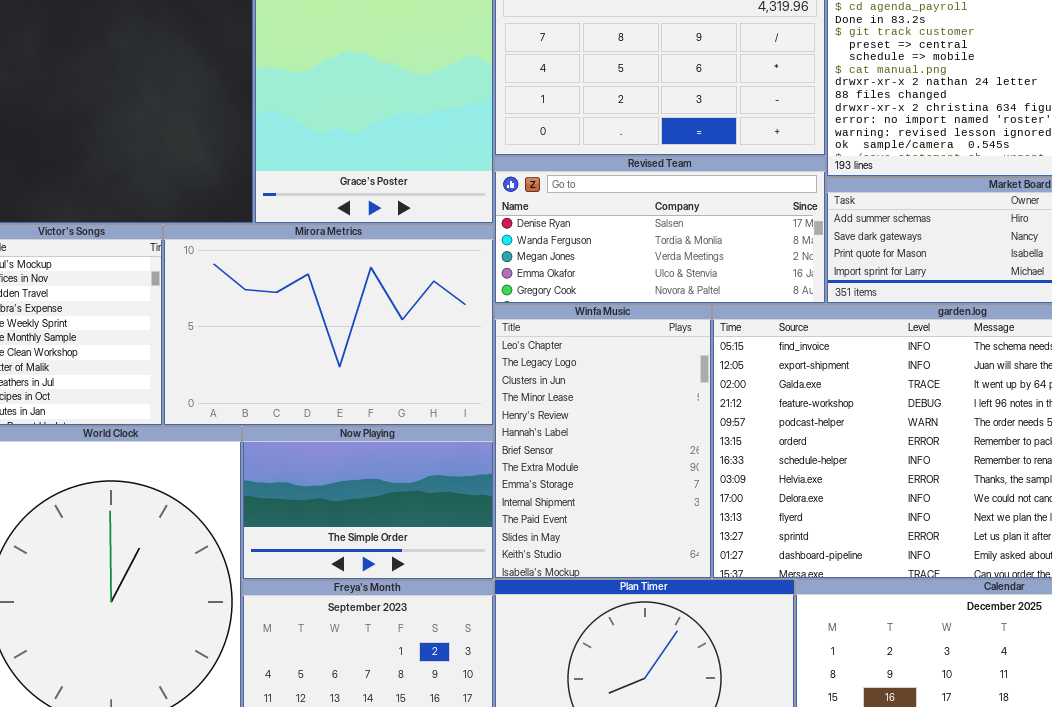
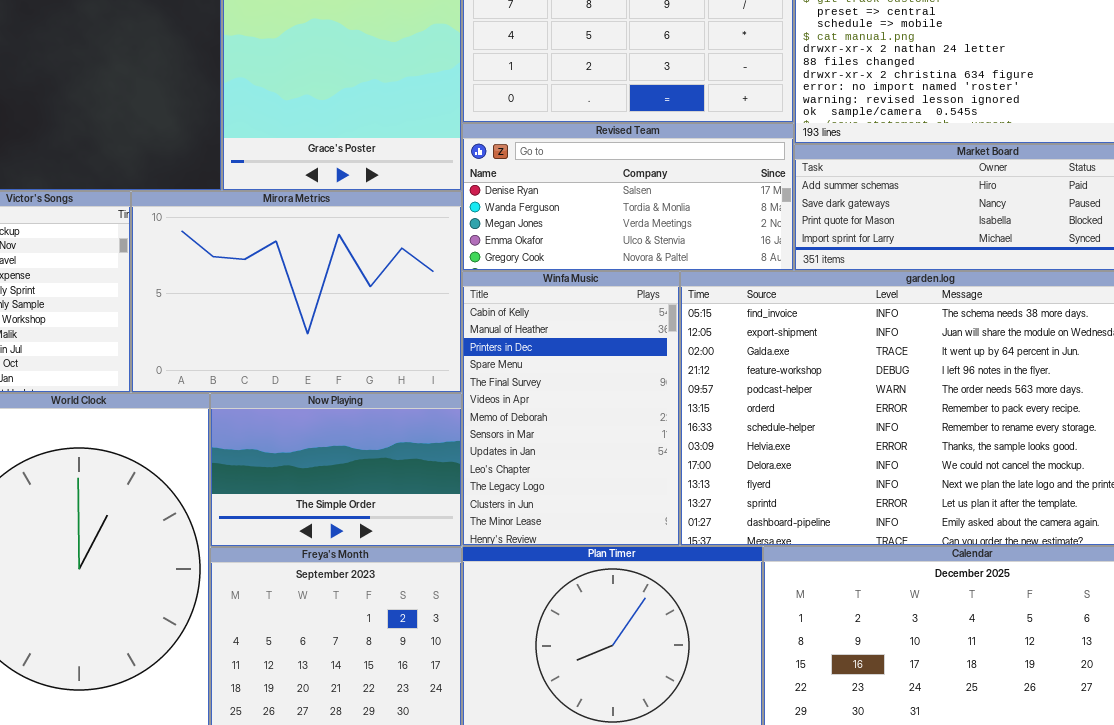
Winfa Music: [494,304,712,579] -> [462,271,680,546], scrolled up 9 rows

